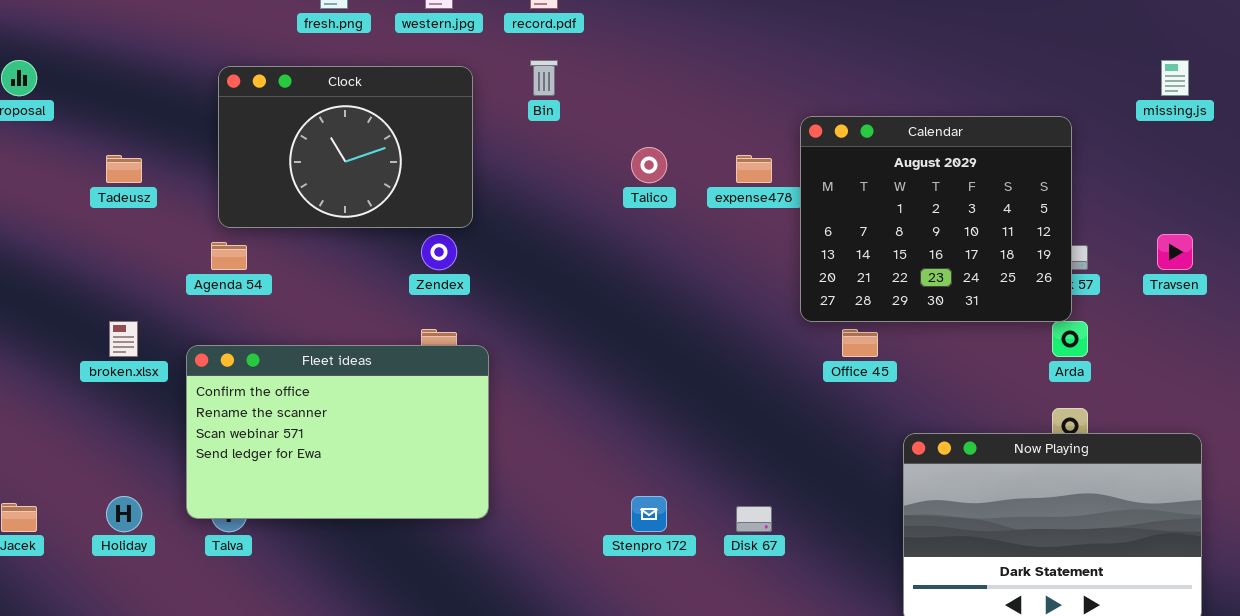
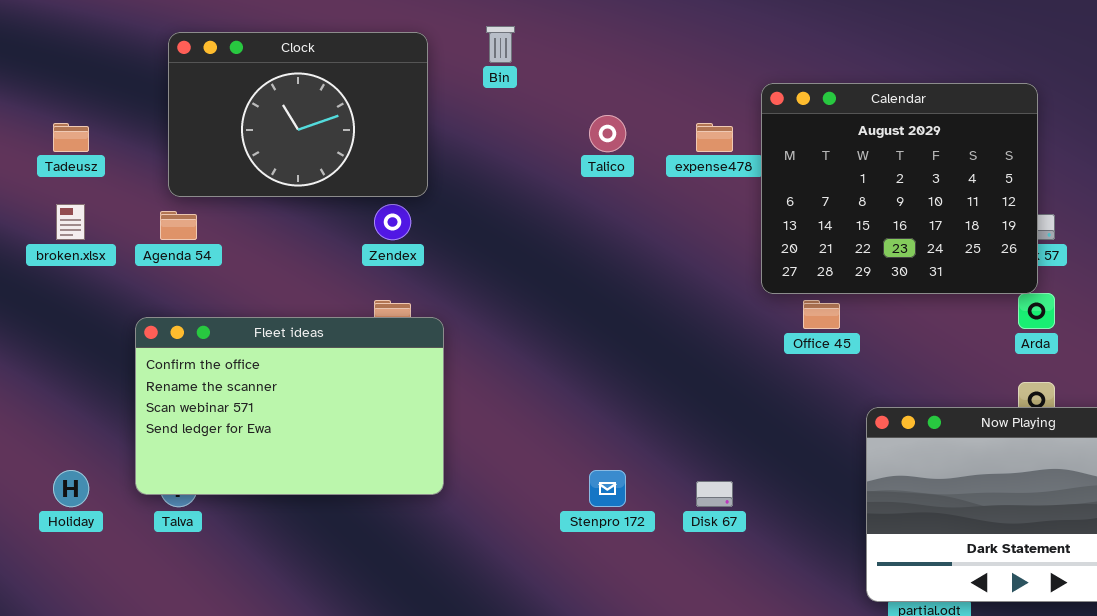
broken.xlsx: [109,321,138,357] -> [56,204,85,240], moved

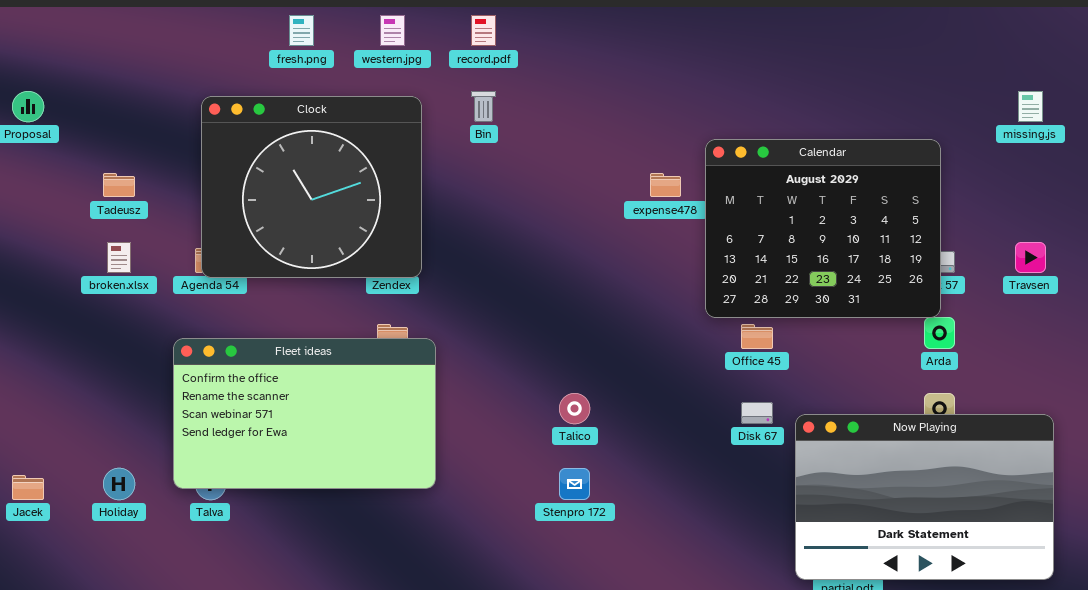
Clock: [168,32,428,197] -> [201,96,422,278], resized
Talico: [589,115,626,152] -> [559,393,590,424], moved
Disk 67: [696,481,733,507] -> [741,402,773,424], moved

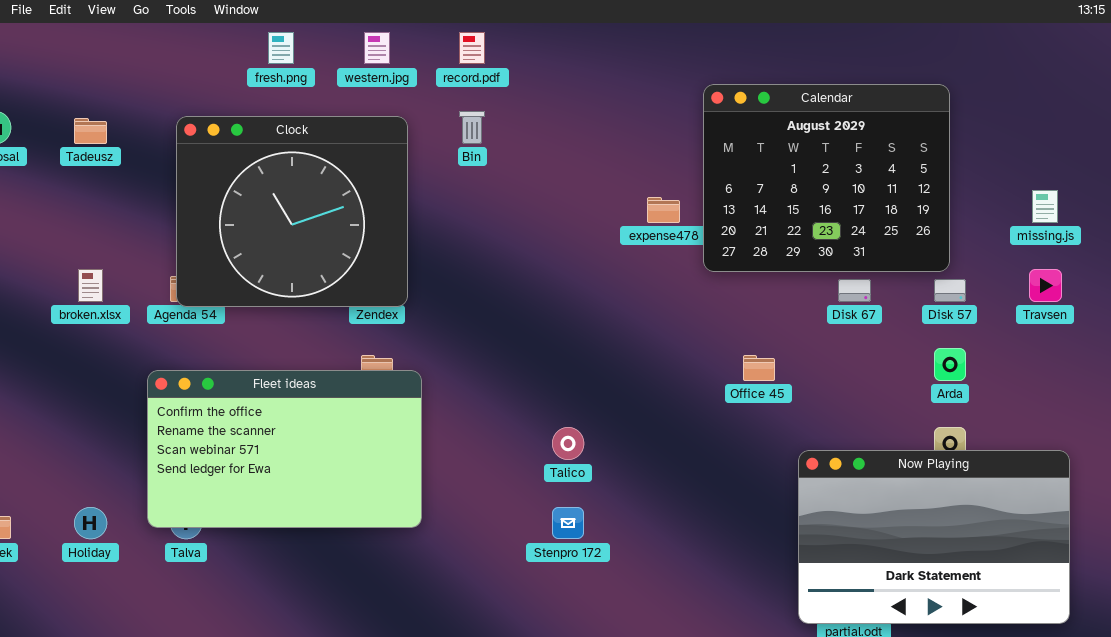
missing.js: [1018,91,1043,122] -> [1032,190,1058,223], moved
Calendar: [705,139,941,318] -> [703,84,950,272], moved
Tadeusz: [103,173,135,197] -> [74,118,107,144], moved
Disk 67: [741,402,773,424] -> [838,279,871,302], moved

